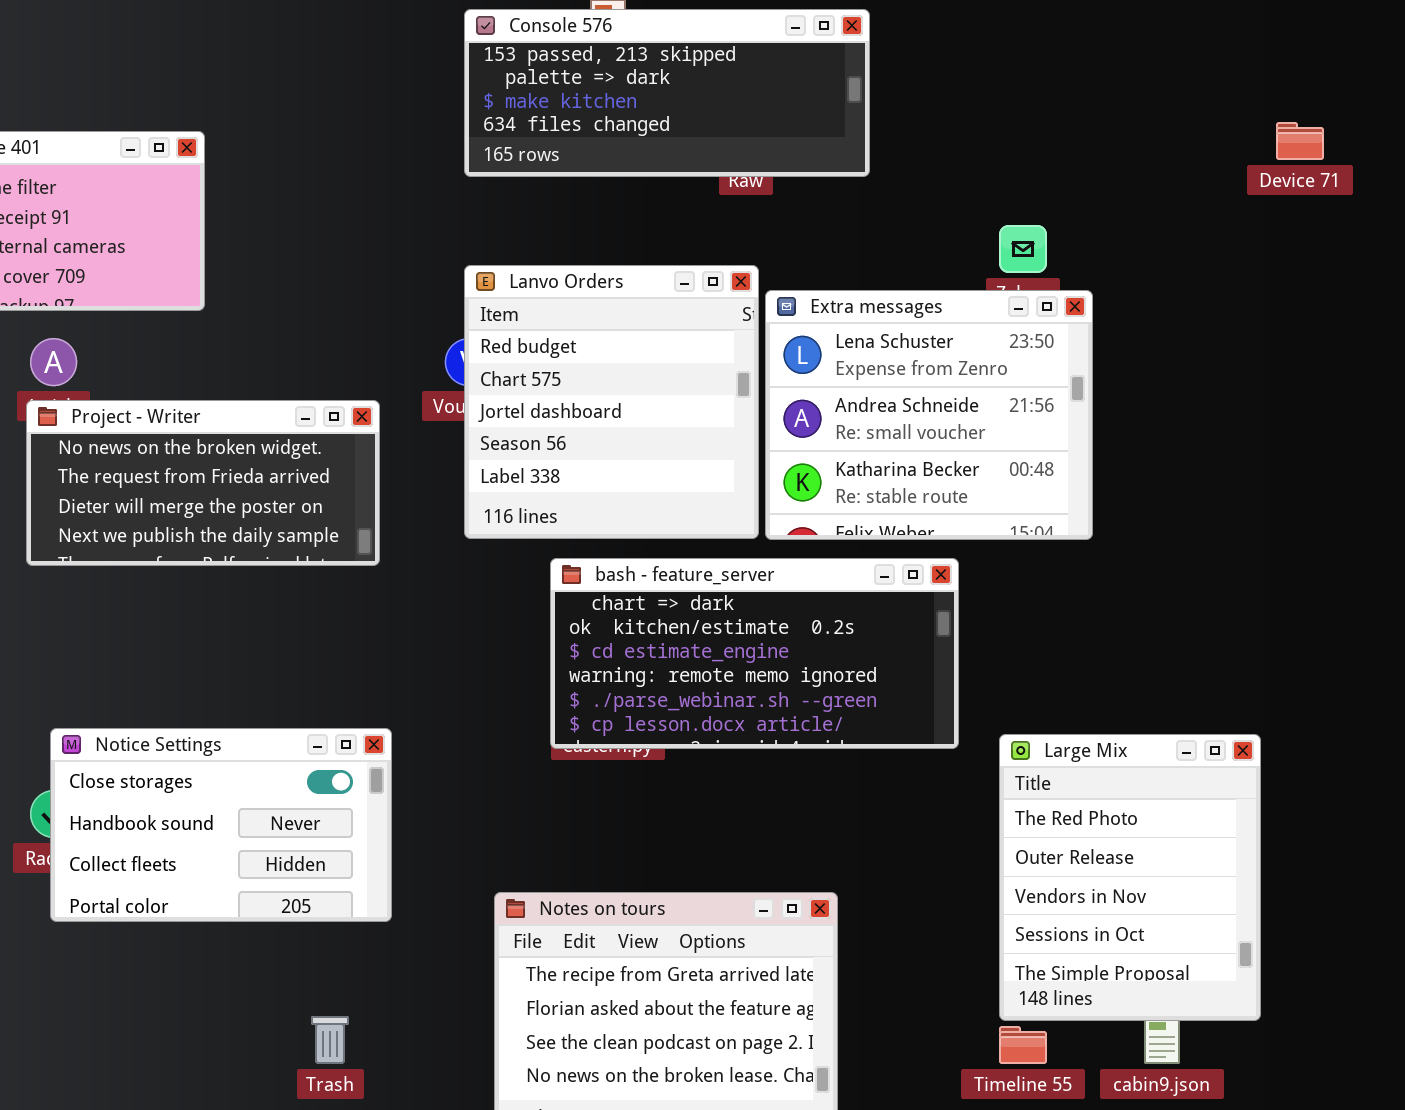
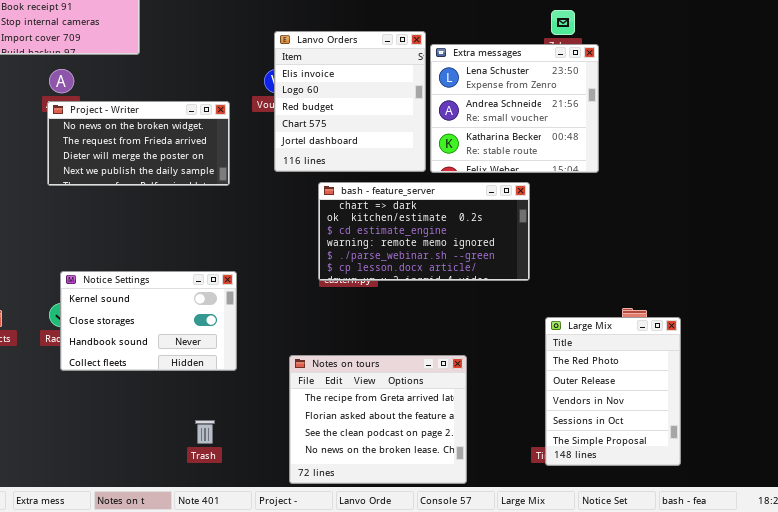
Lanvo Orders: [464,265,759,539] -> [274,31,426,172], scrolled up 2 rows
Notice Settings: [50,728,392,922] -> [60,271,237,371], scrolled up 1 row
Large Mix: [999,734,1261,1021] -> [545,317,681,466], moved

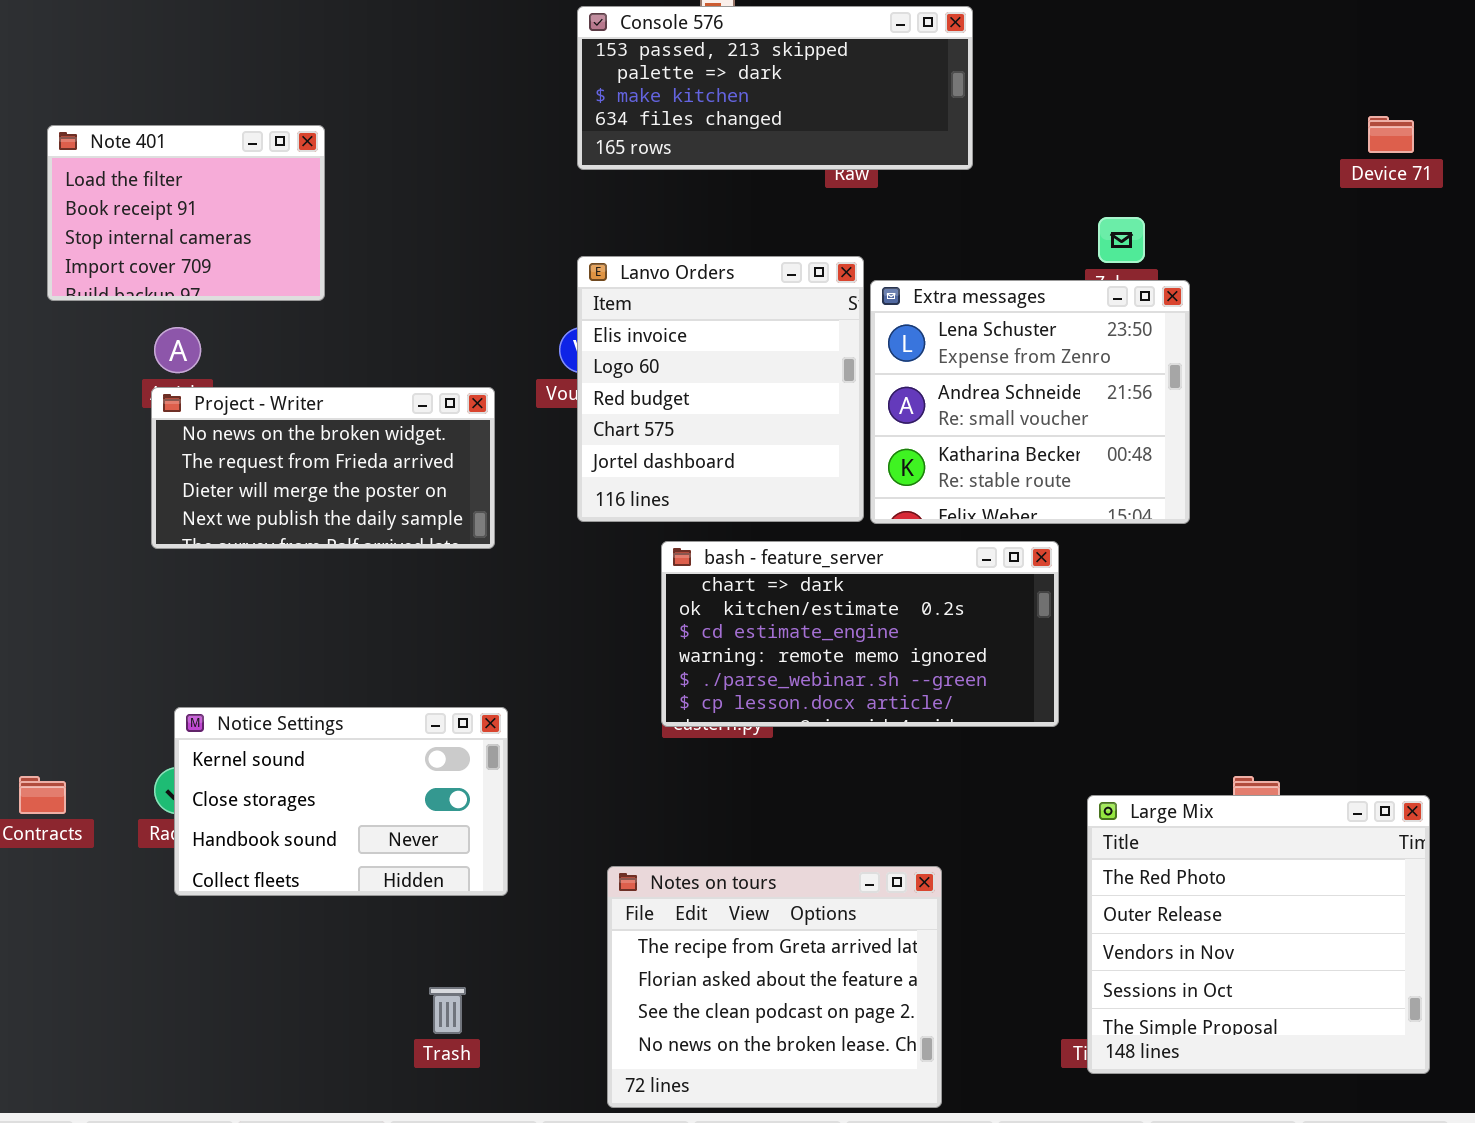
Large Mix: [545,317,681,466] -> [1087,795,1430,1074], resized

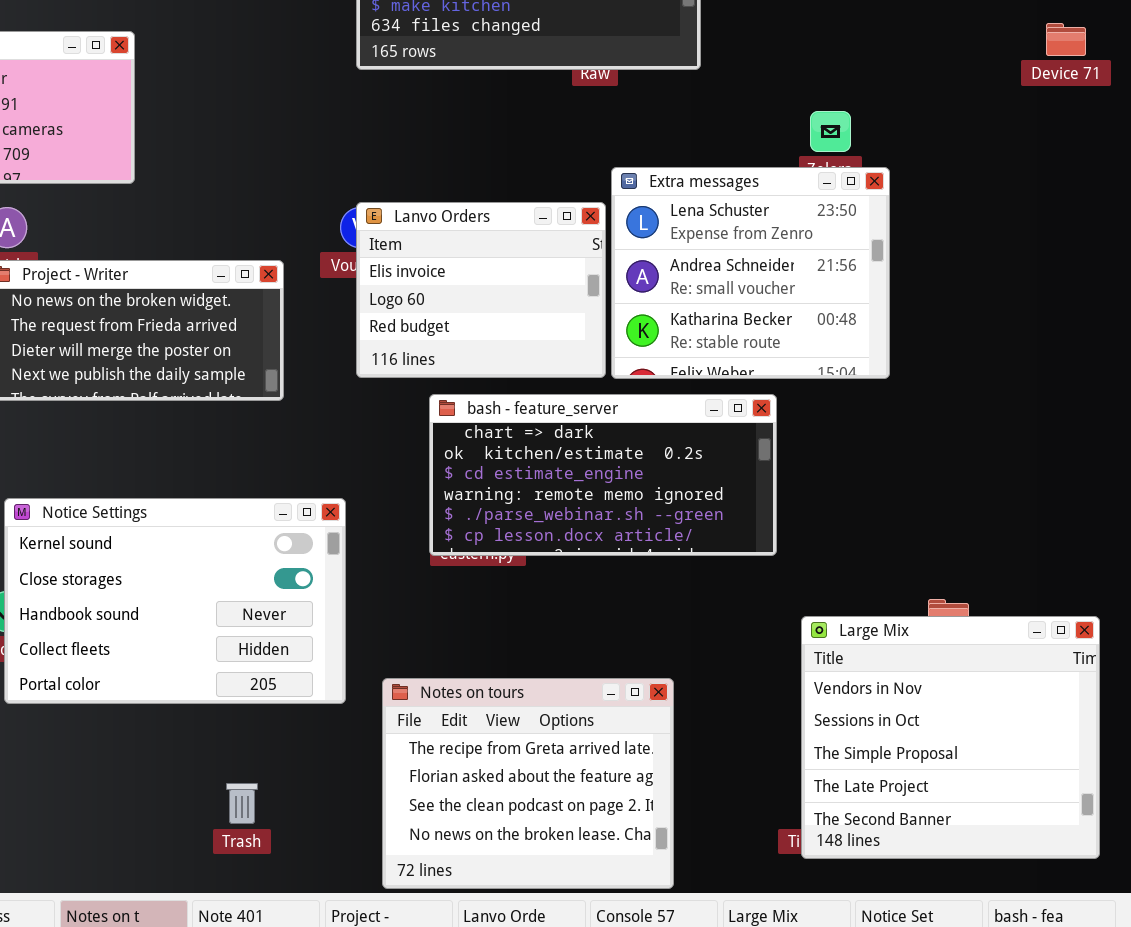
Lanvo Orders: [577,256,864,522] -> [356,202,606,378], resized
Notice Settings: [174,707,508,896] -> [4,498,346,704], resized
Large Mix: [1087,795,1430,1074] -> [801,616,1100,859], scrolled down 2 rows

